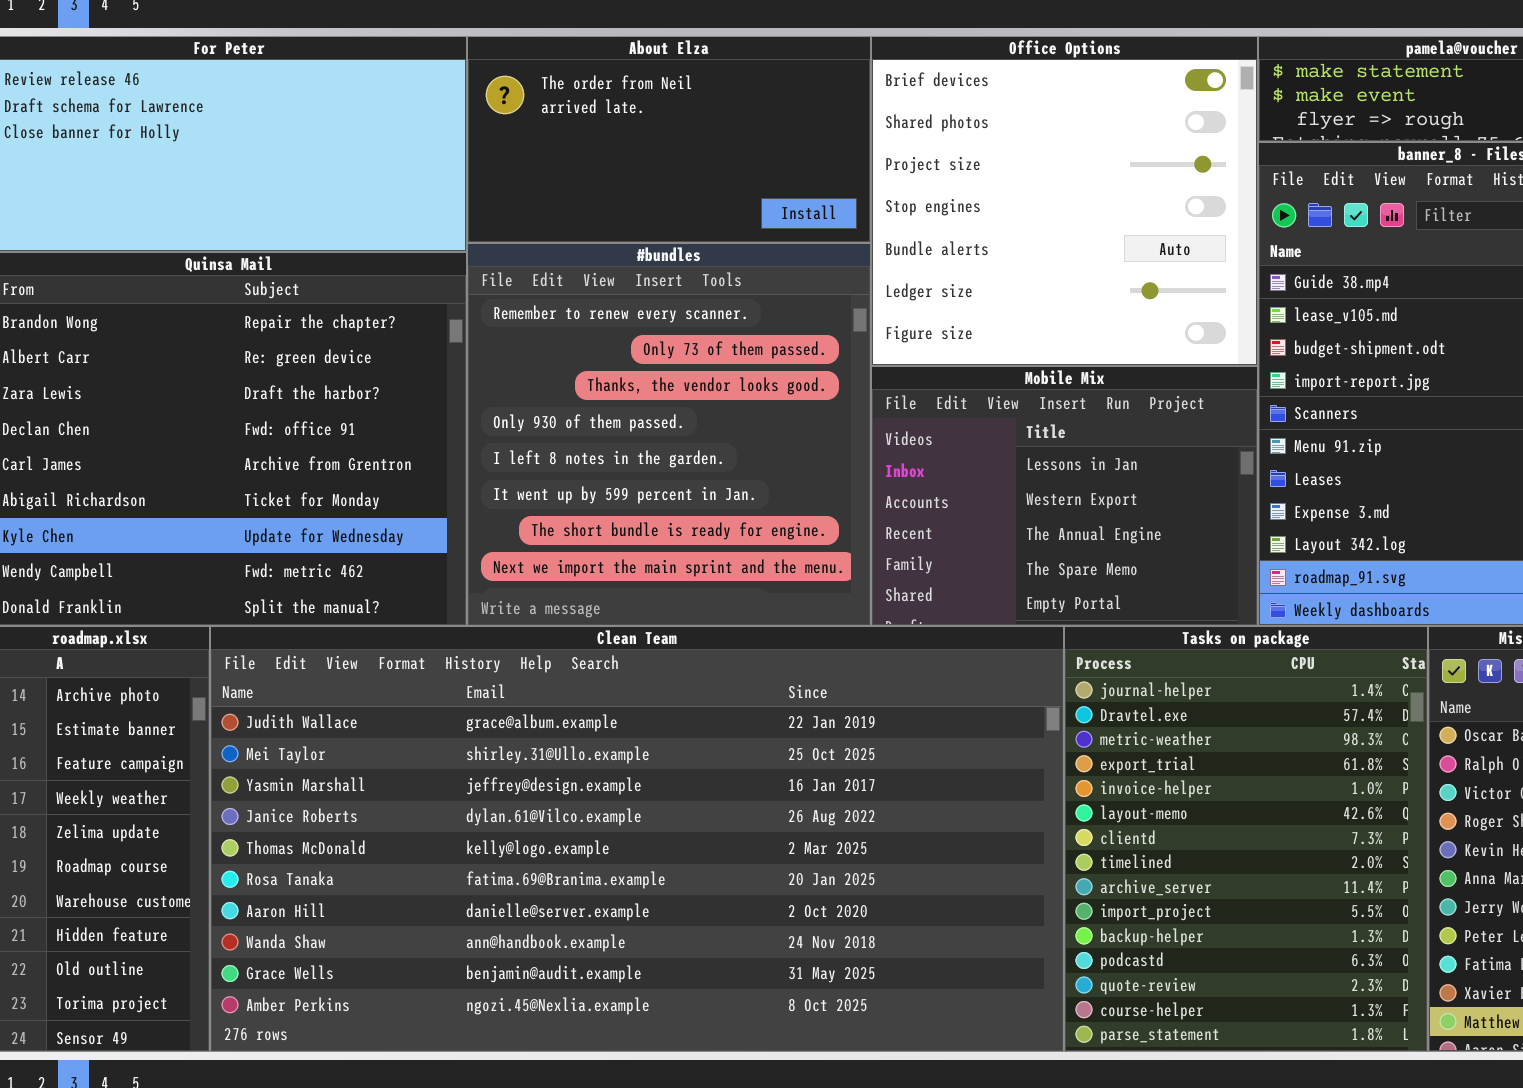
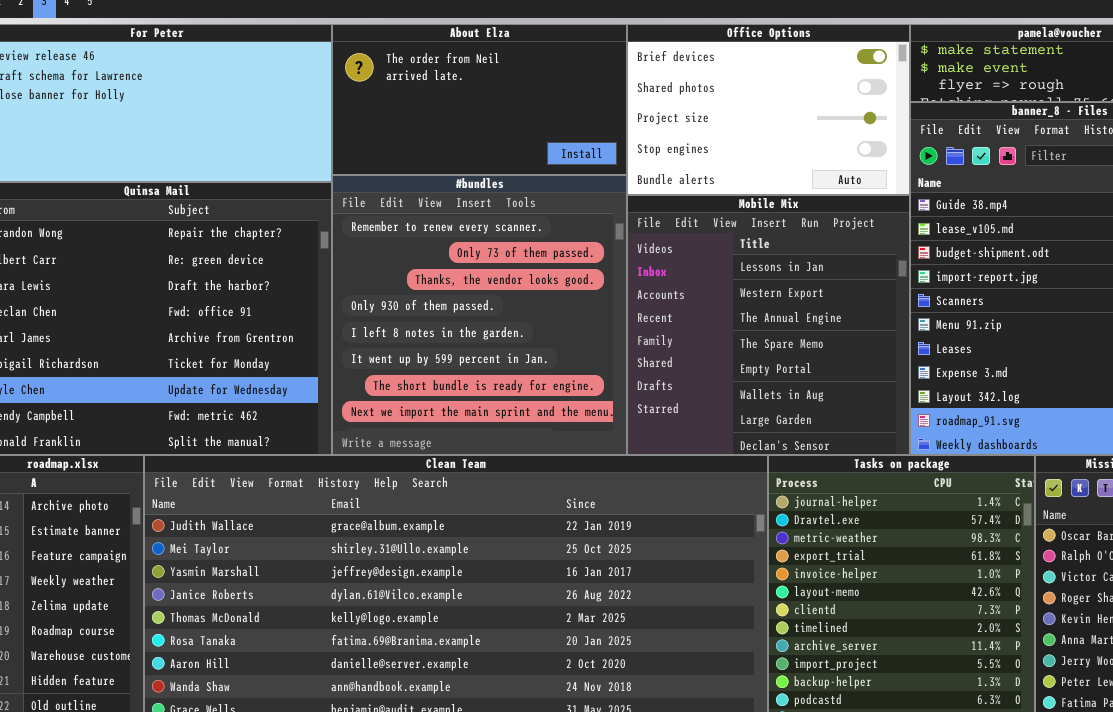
Office Options: [871,36,1258,366] -> [627,24,910,195], resized
Mobile Mix: [871,366,1258,626] -> [627,195,910,455], resized

